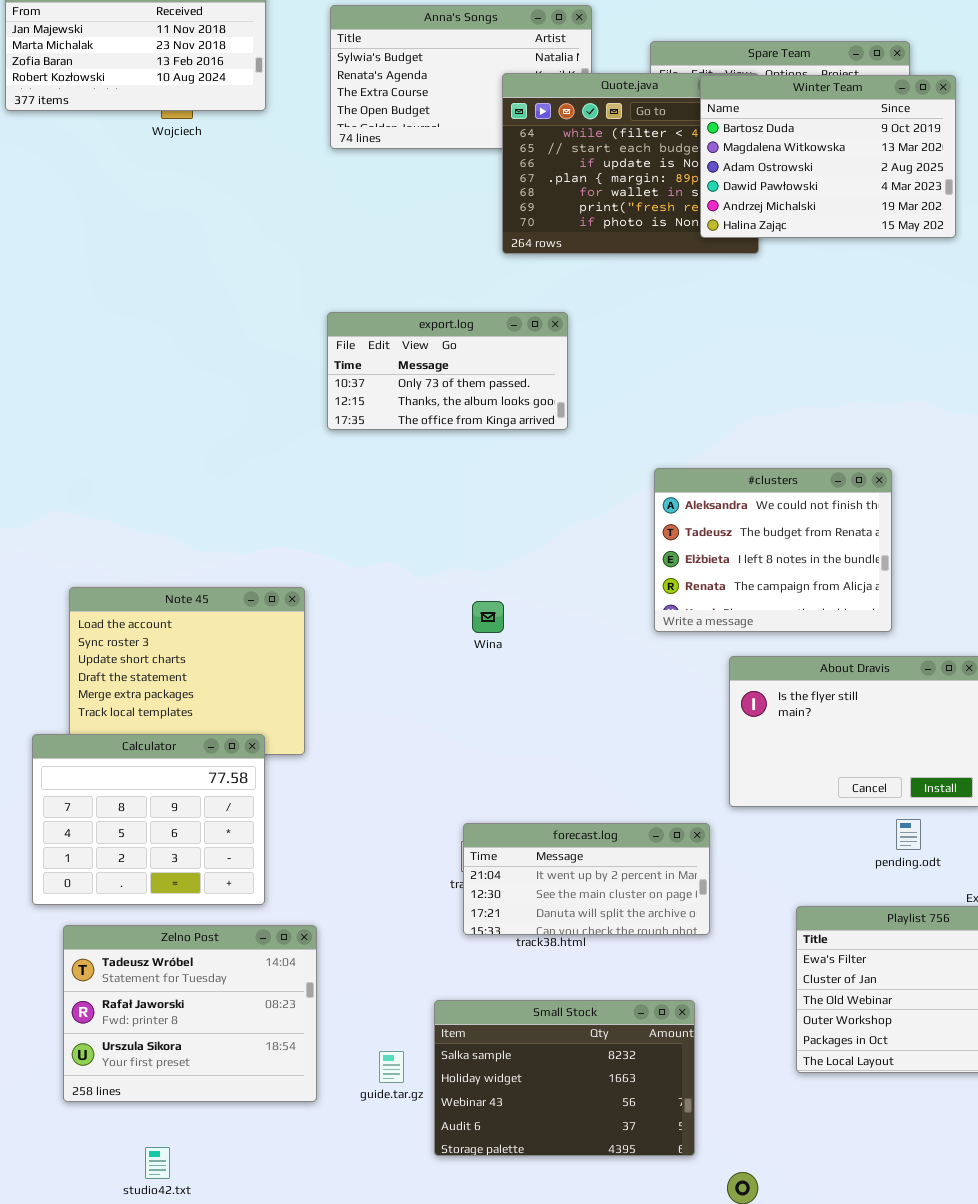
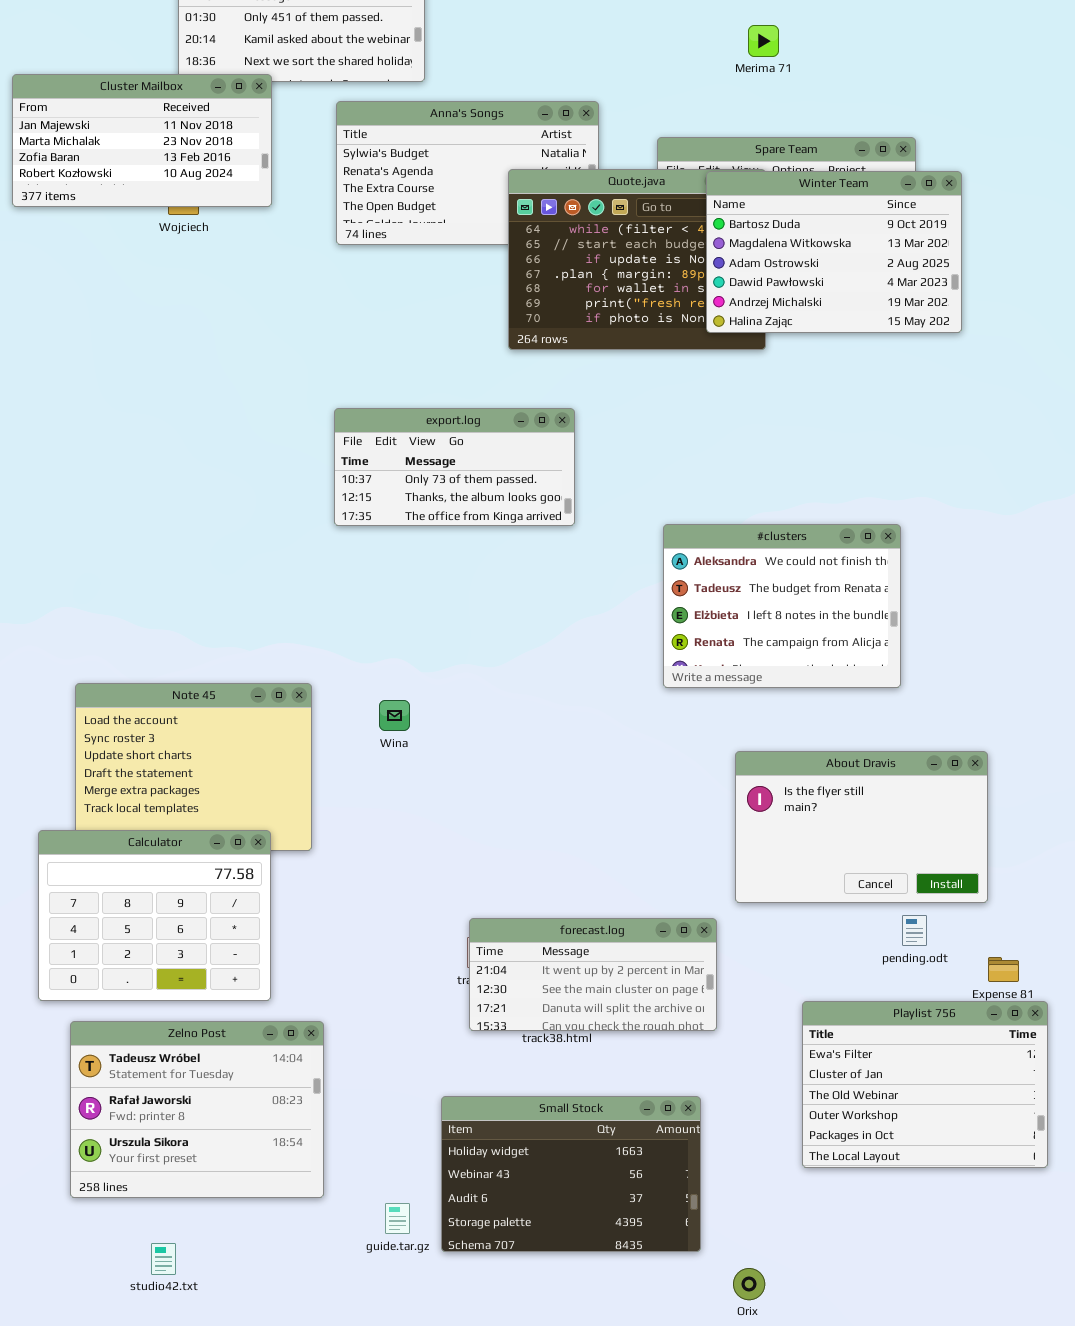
#clusters: [654,468,892,632] -> [663,524,901,688], moved
Wina: [472,601,504,633] -> [379,700,410,731], moved
Small Stock: [434,1000,695,1156] -> [441,1096,701,1252], scrolled down 1 row
guide.tar.gz: [379,1051,404,1083] -> [385,1203,410,1234], moved

